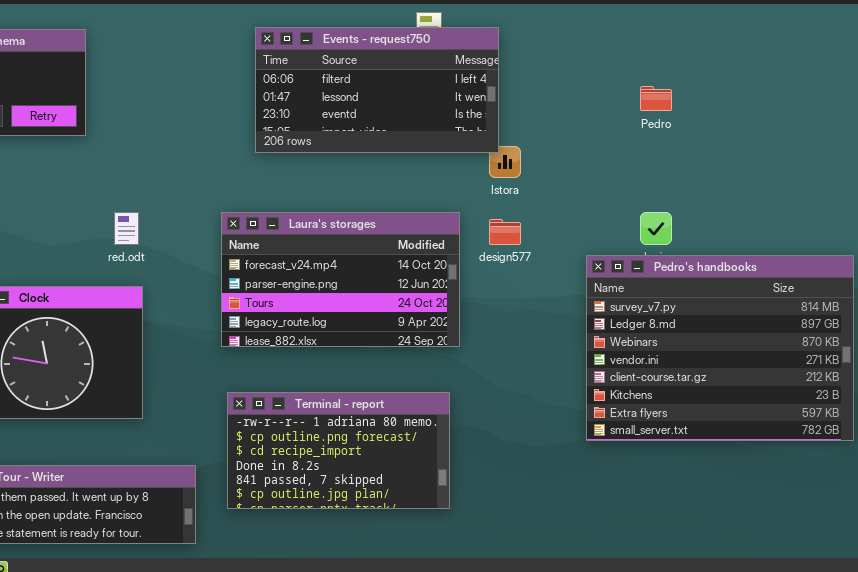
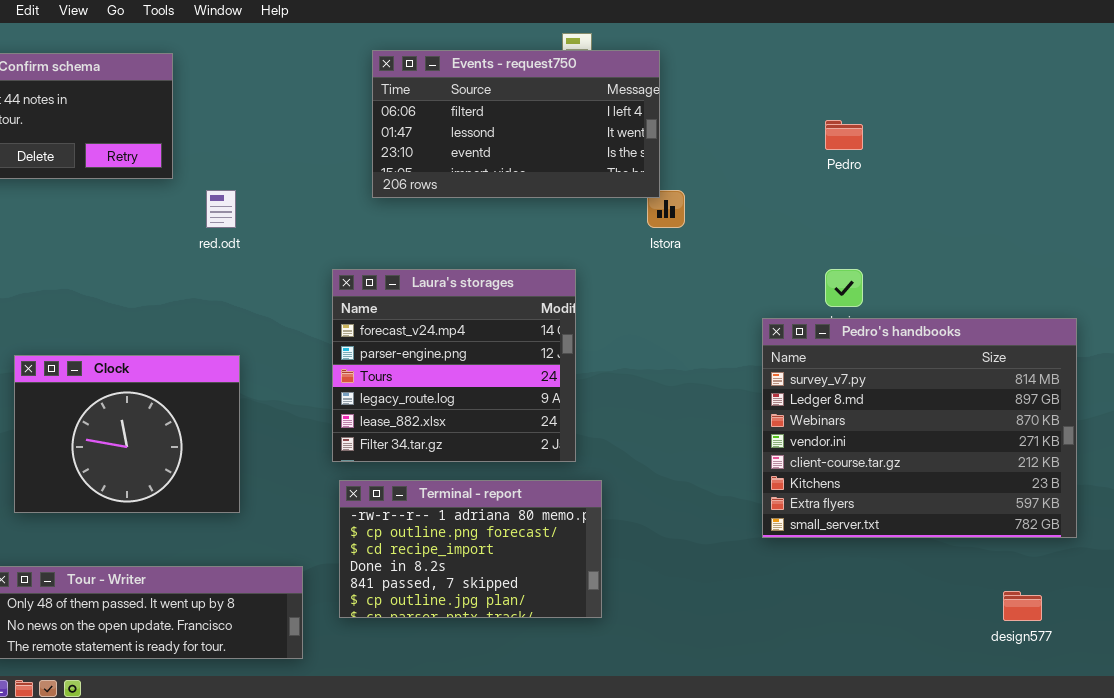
red.odt: [114,212,139,245] -> [206,190,236,228], moved
Laura's storages: [221,212,460,347] -> [332,269,576,462], resized
design577: [489,219,521,245] -> [1003,591,1042,621], moved

